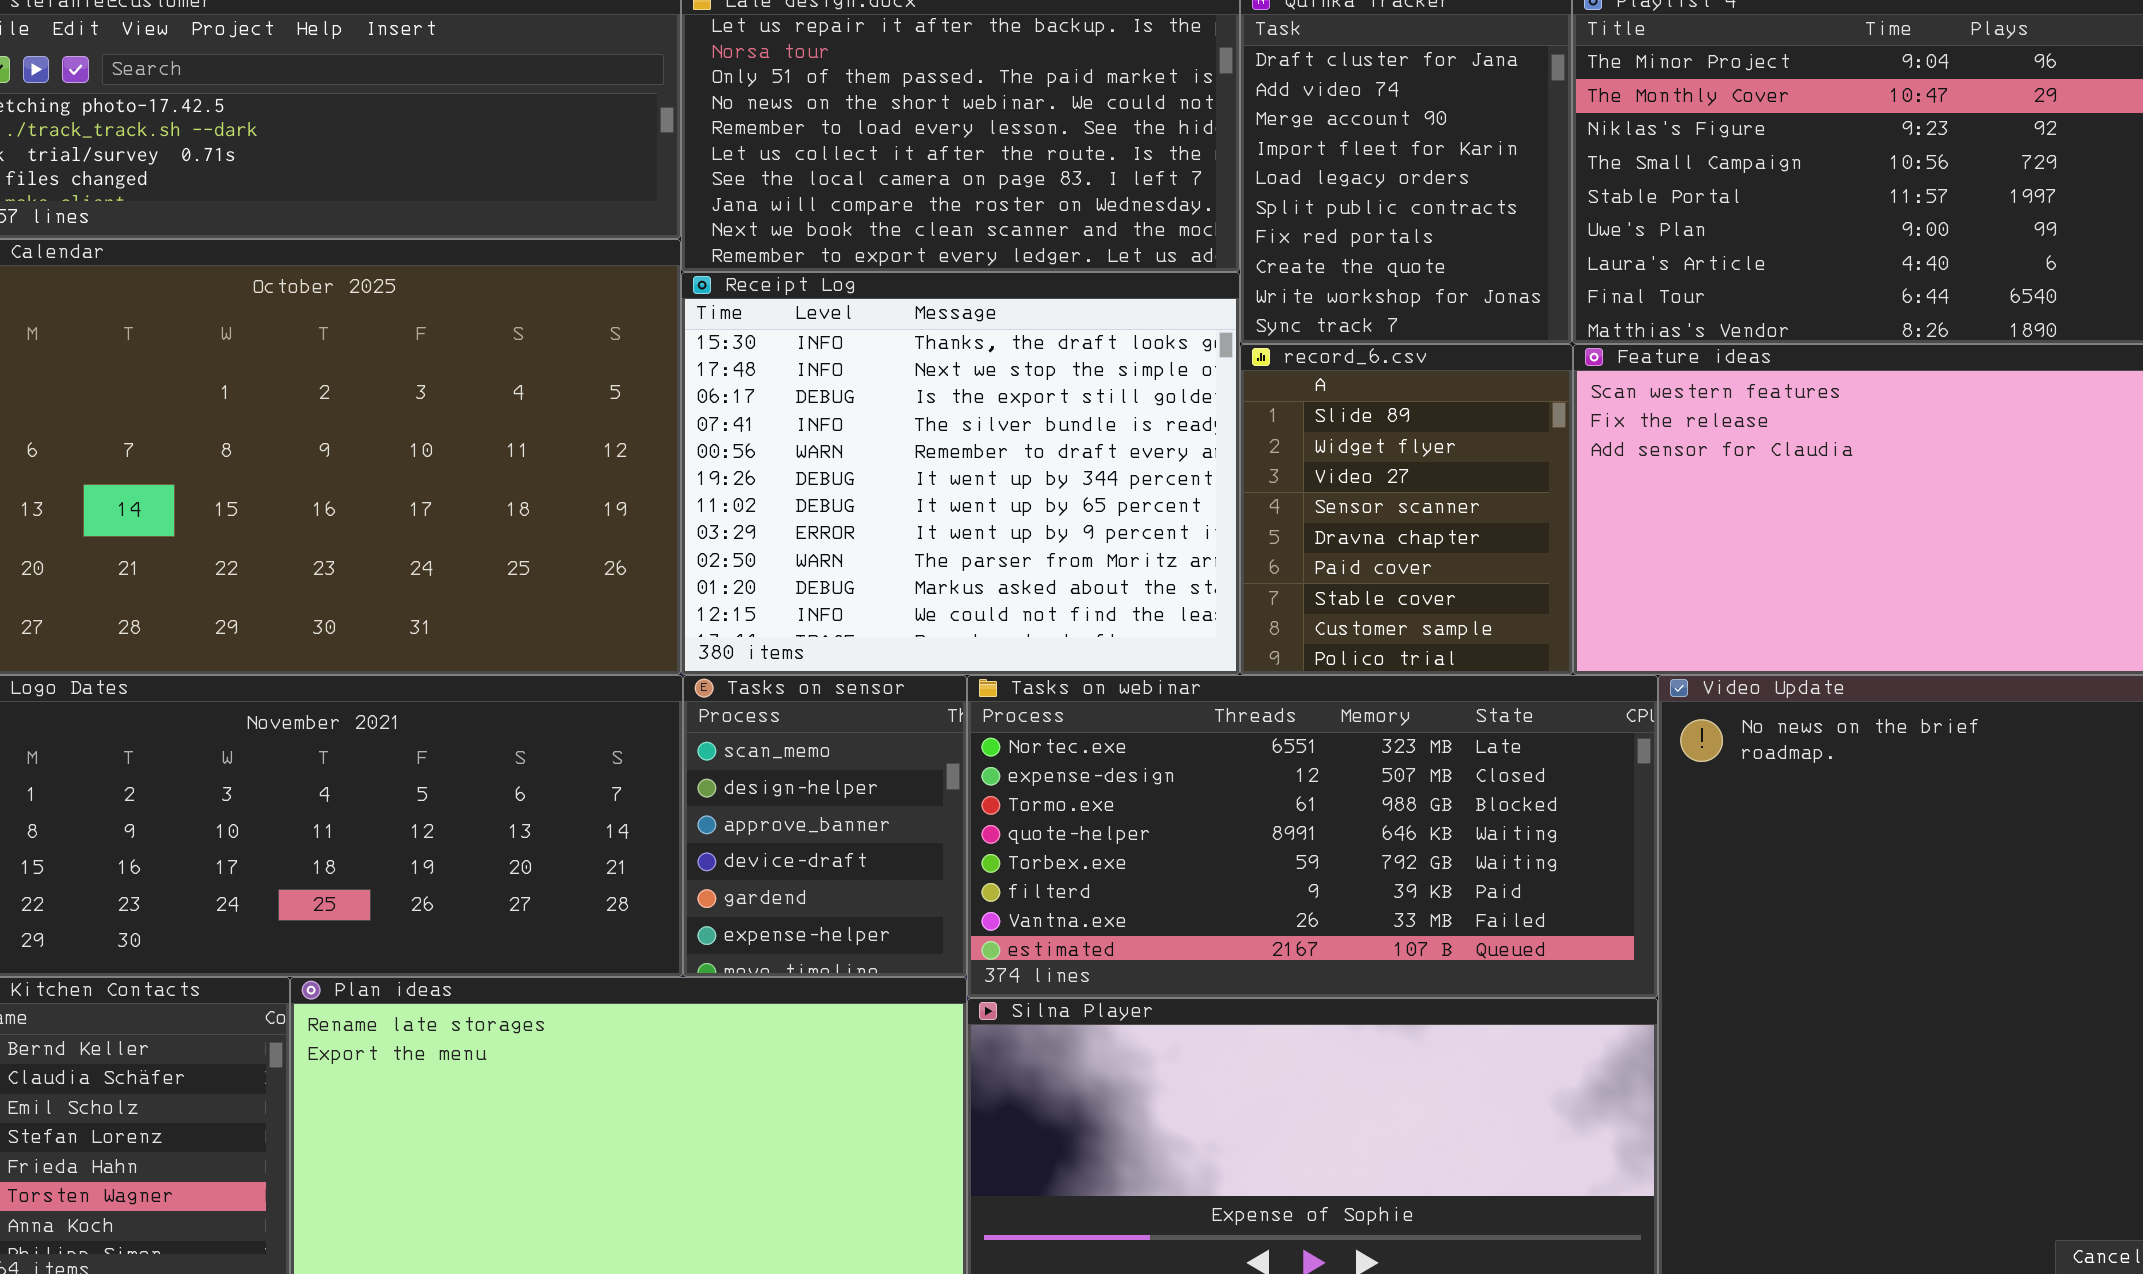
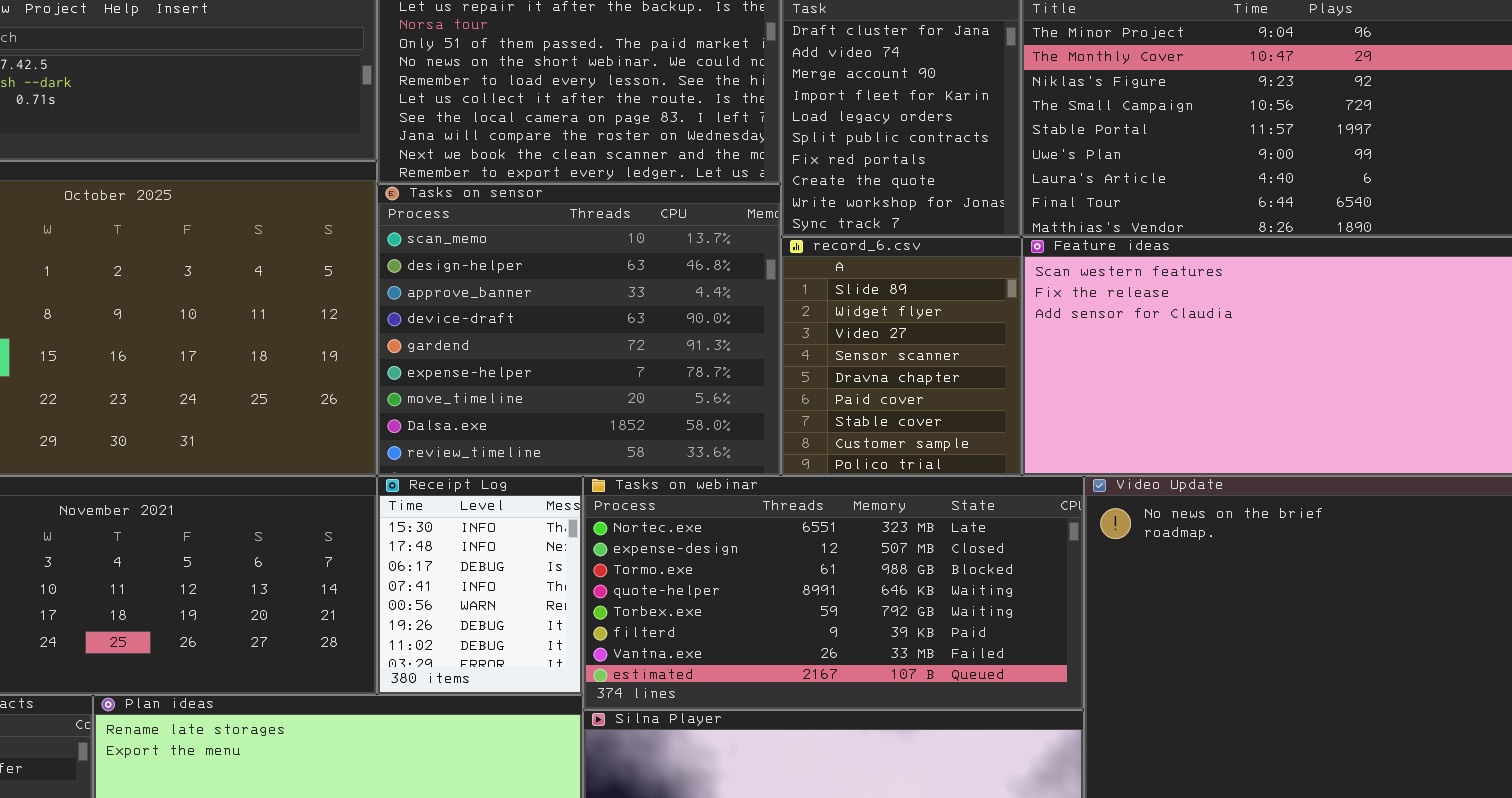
Receipt Log: [681,272,1240,675] -> [377,476,583,695], moved, resized
Tasks on sensor: [683,675,967,977] -> [377,184,781,476], moved, resized

